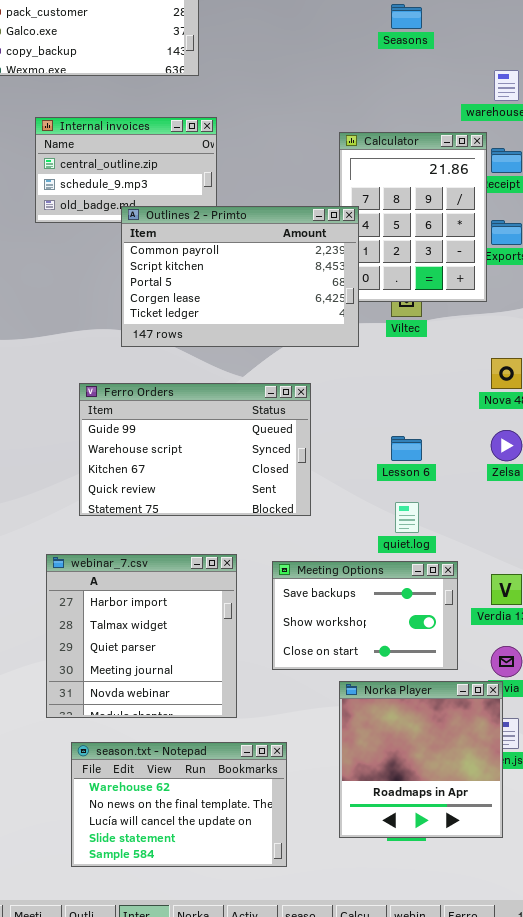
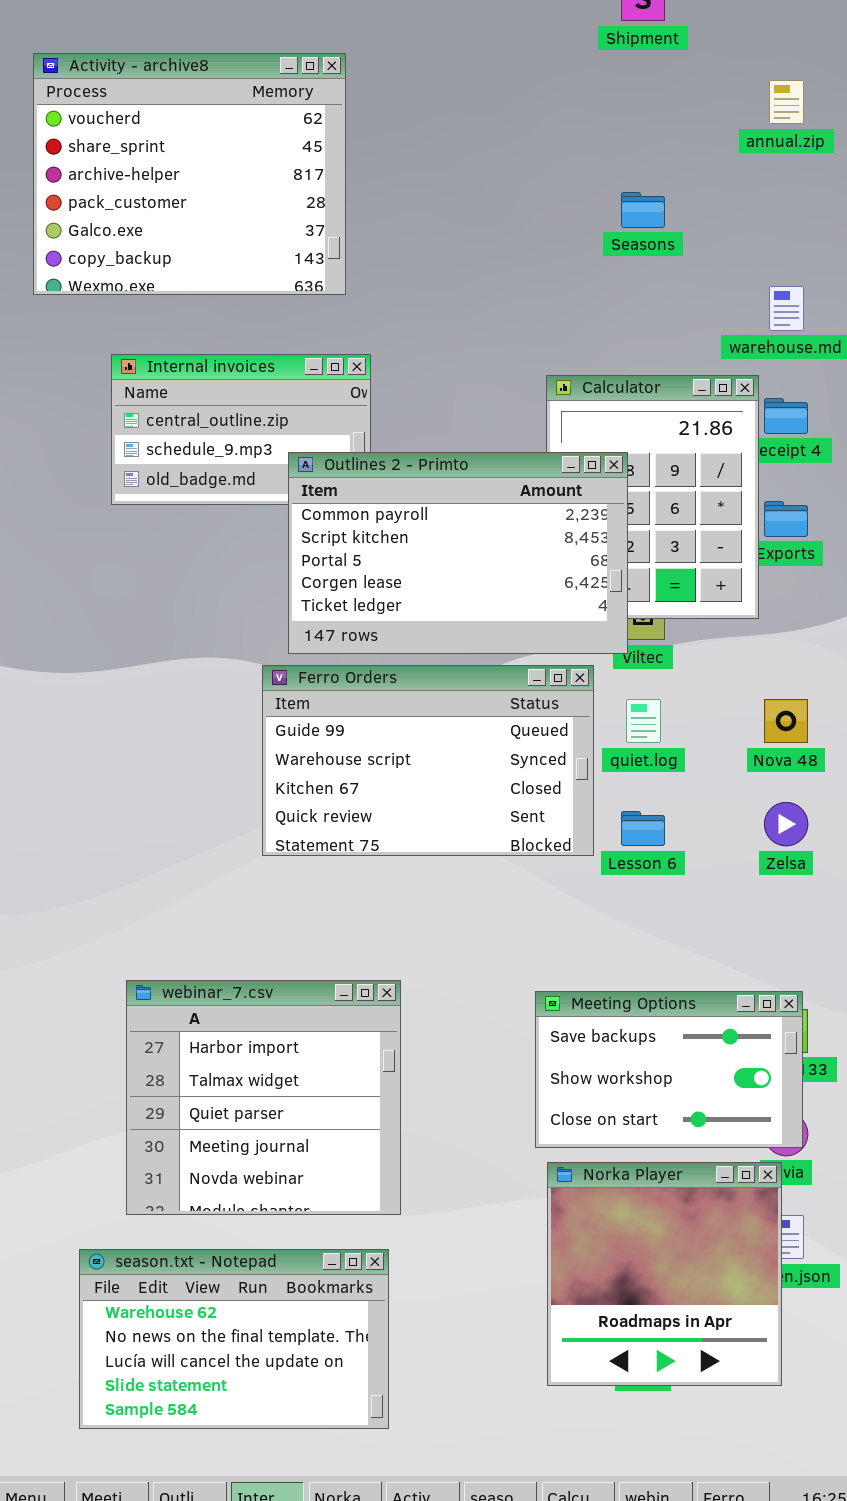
Outlines 2 - Primto: [121,206,359,347] -> [288,452,628,654], moved
Ferro Orders: [79,383,311,516] -> [262,665,594,856], moved
quiet.log: [395,502,419,533] -> [626,699,661,743], moved
Meeting Options: [272,561,458,670] -> [535,991,803,1148], moved
season.txt - Notepad: [71,742,287,867] -> [79,1249,389,1429], moved

